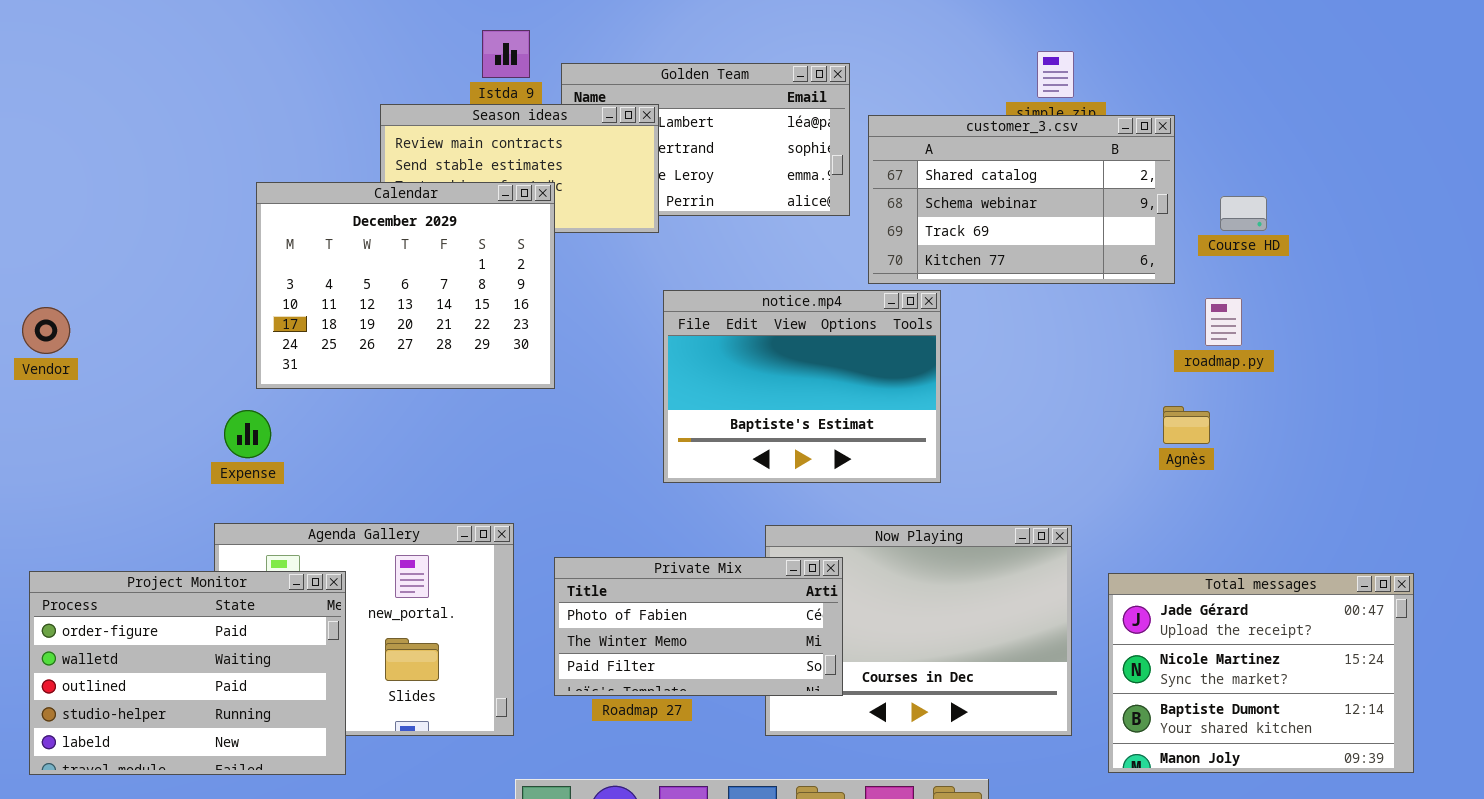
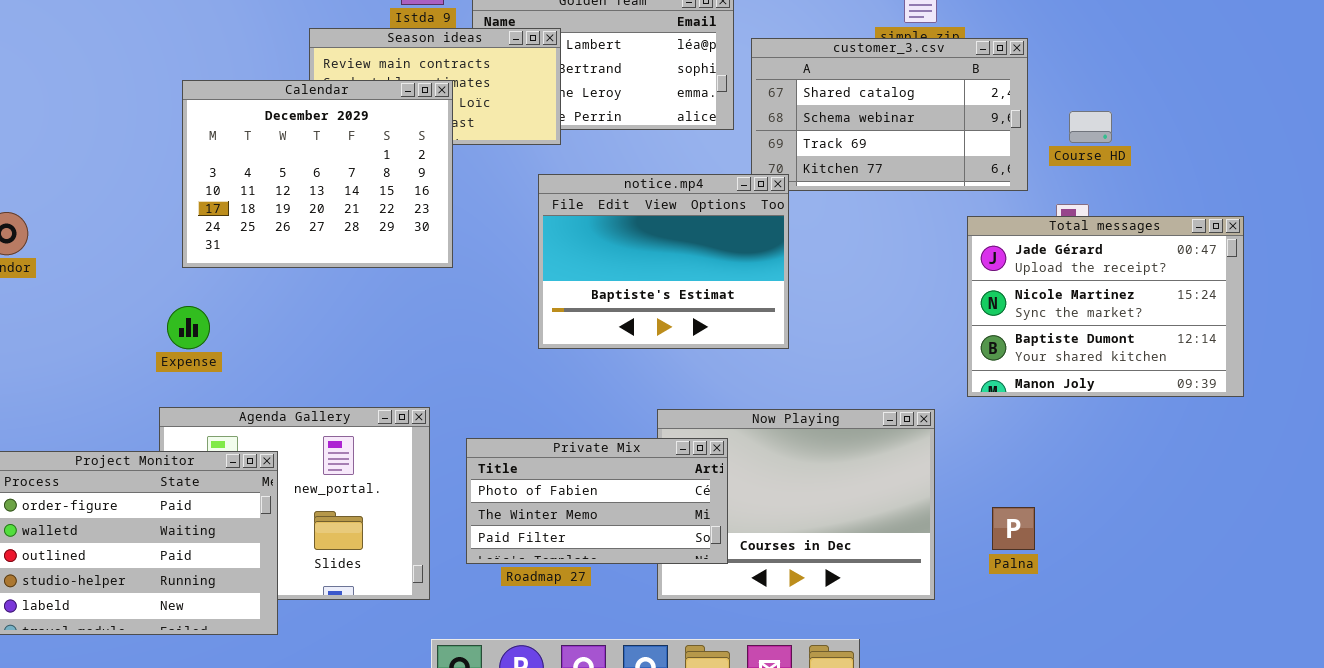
Calendar: [256,182,555,389] -> [182,80,453,268], moved
notice.mp4: [663,290,941,483] -> [538,174,789,349], moved
Total messages: [1108,573,1414,773] -> [967,216,1244,397], moved

